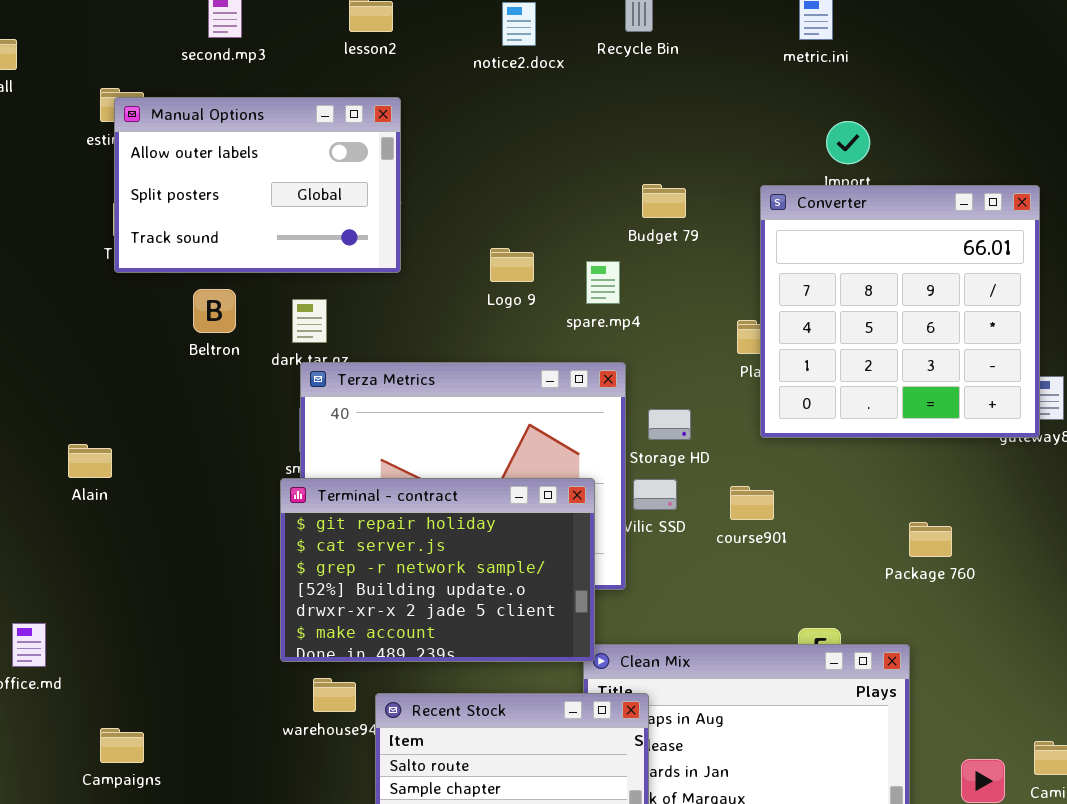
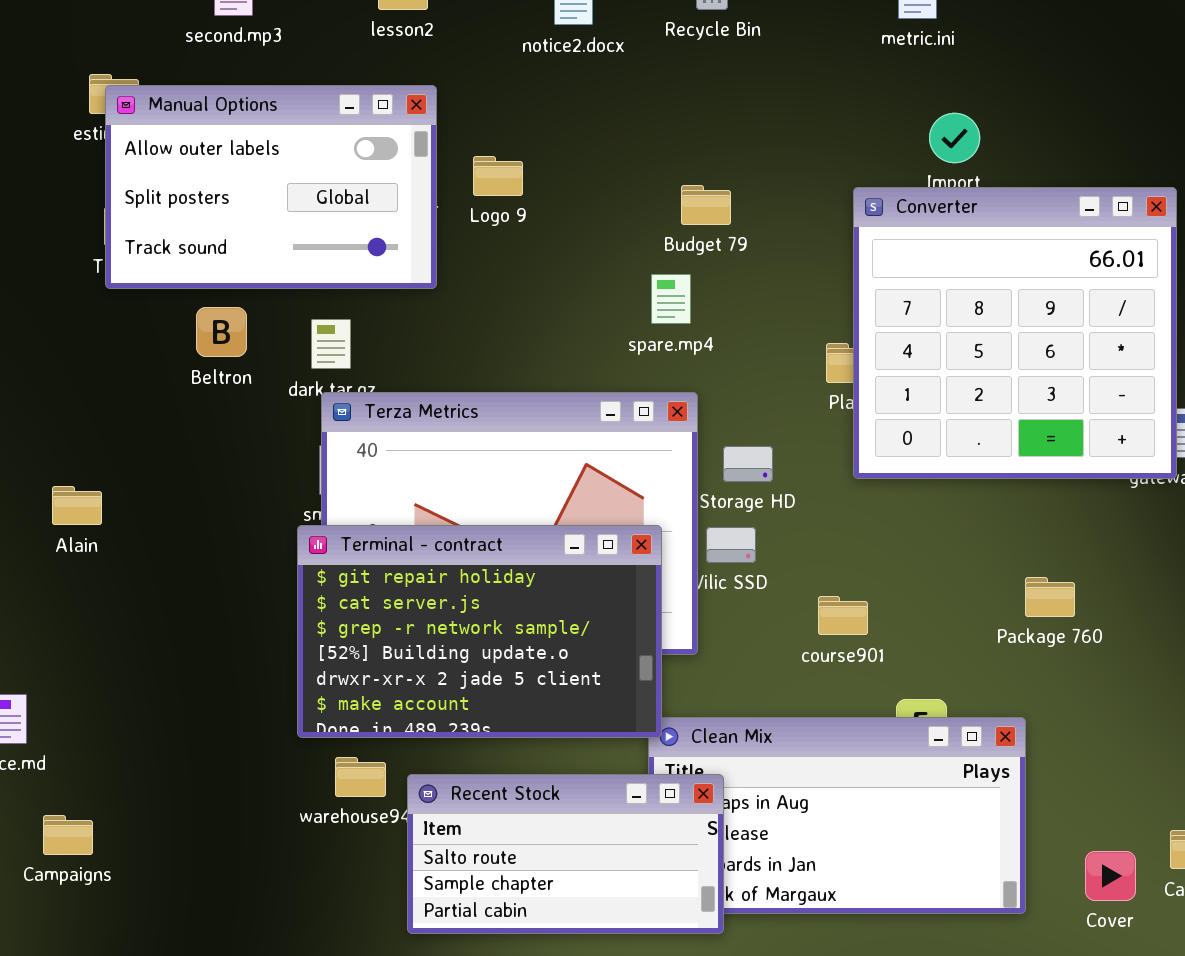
Budget 79: [642,184,686,218] -> [681,185,731,225], moved
Logo 9: [490,248,534,282] -> [473,156,523,196], moved
course901: [730,486,774,520] -> [818,596,868,635], moved
Campaigns: [100,728,144,763] -> [43,815,93,855], moved

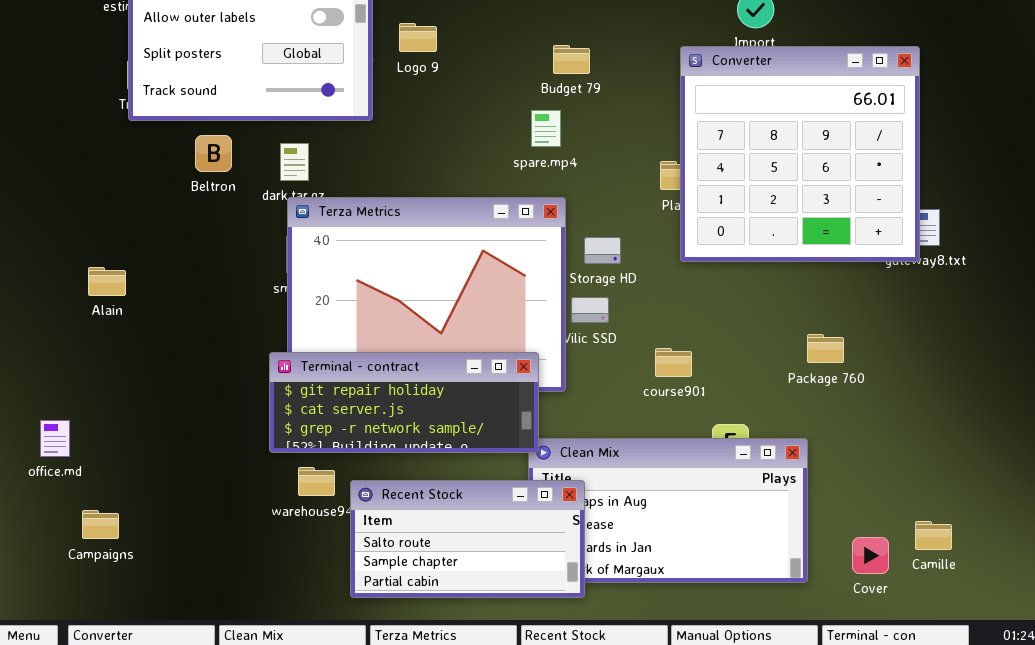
Terminal - contract: [297,525,662,738] -> [269,352,539,453], resized

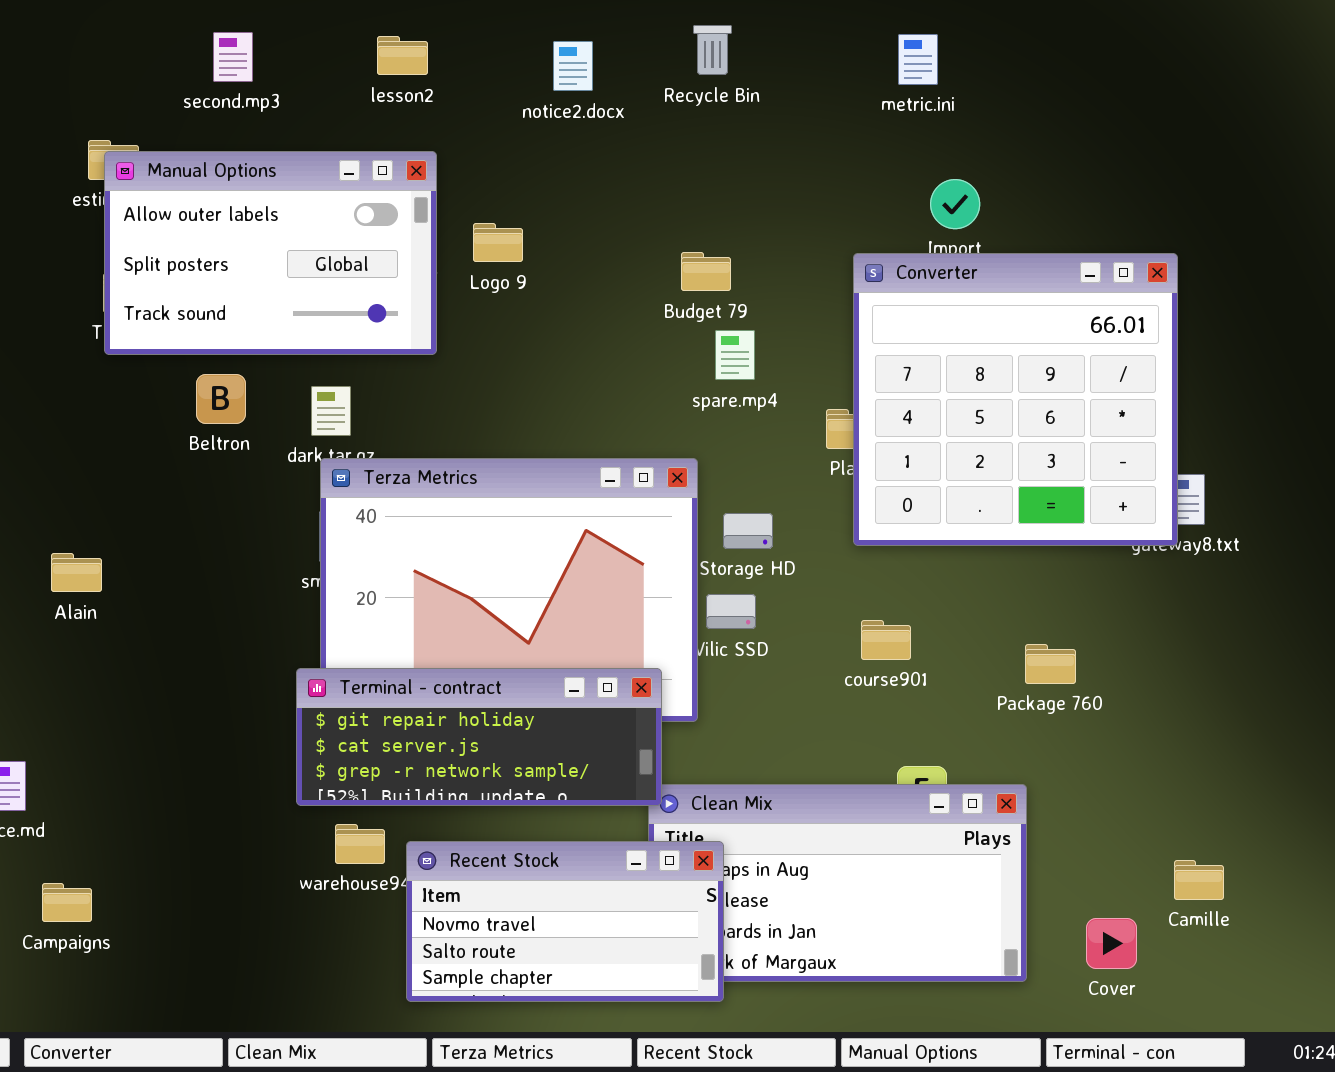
spare.mp4: [531,110,561,147] -> [715,330,755,380], moved
course901: [655,348,692,377] -> [861,620,911,660], moved
Recent Stock: [350,480,585,598] -> [406,841,724,1002], scrolled up 1 row
Camille: [915,521,952,550] -> [1174,860,1224,900], moved

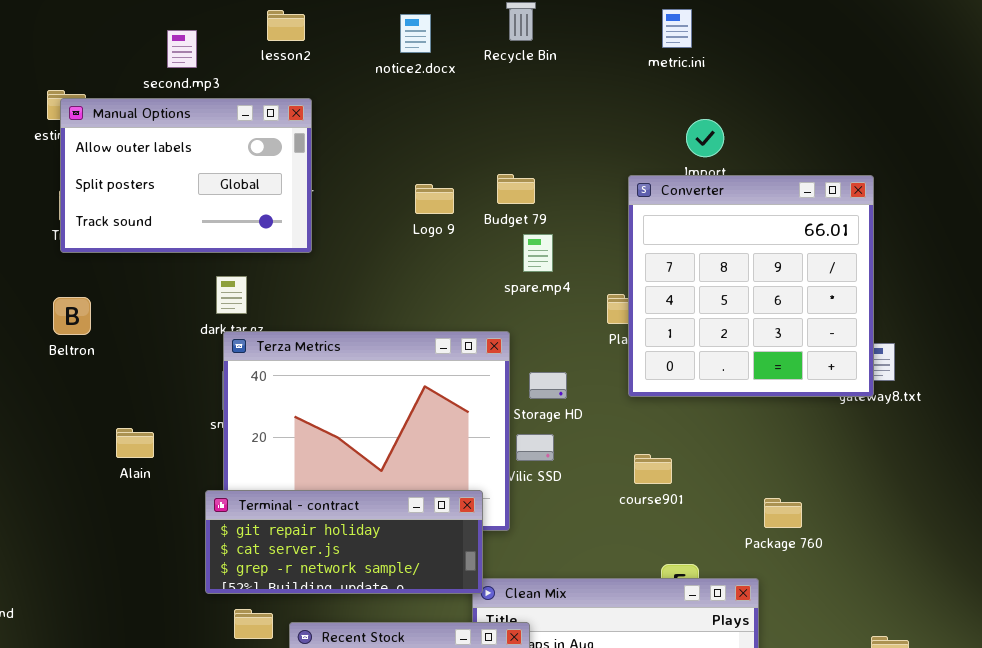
second.mp3: [213,32,253,82] -> [167,30,197,68], moved
Logo 9: [473,223,523,262] -> [415,184,454,214], moved
Beltron: [196,374,246,424] -> [53,297,91,335], moved
Alain: [51,553,102,592] -> [116,428,154,458], moved
Package 760: [1025,644,1076,684] -> [764,498,802,528], moved

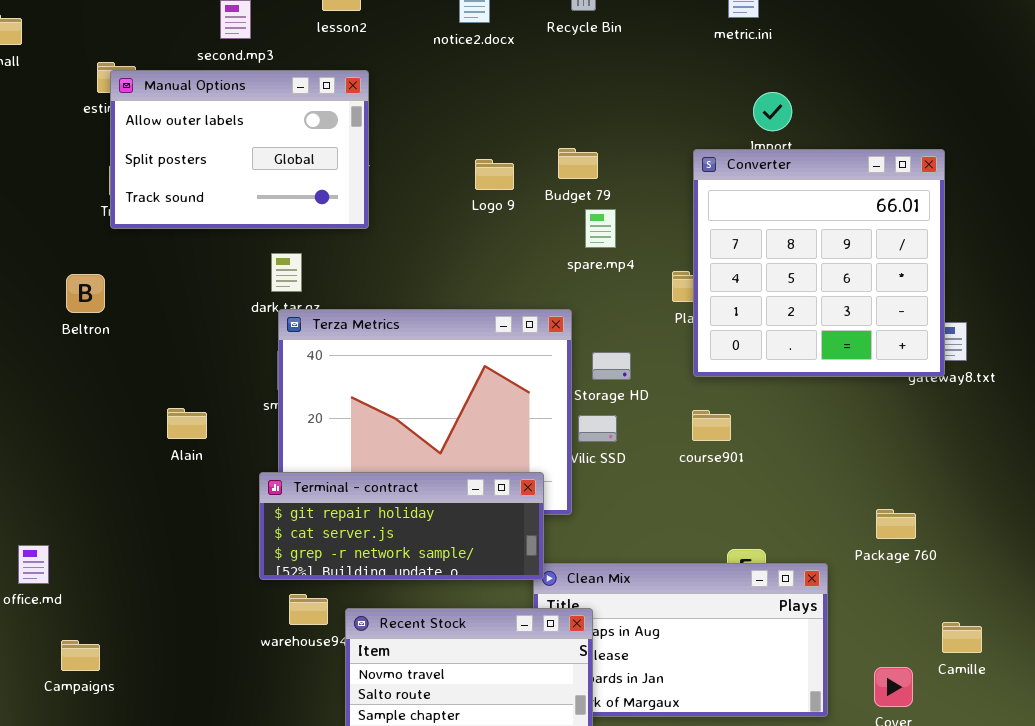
Beltron: [53,297,91,335] -> [66,274,105,313], moved
course901: [634,454,672,484] -> [692,410,731,441], moved
Package 760: [764,498,802,528] -> [876,509,916,539], moved

